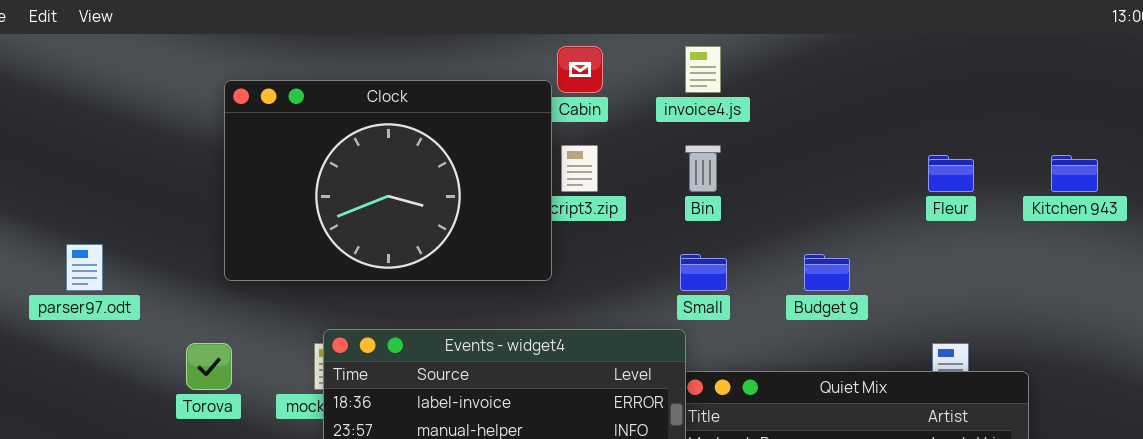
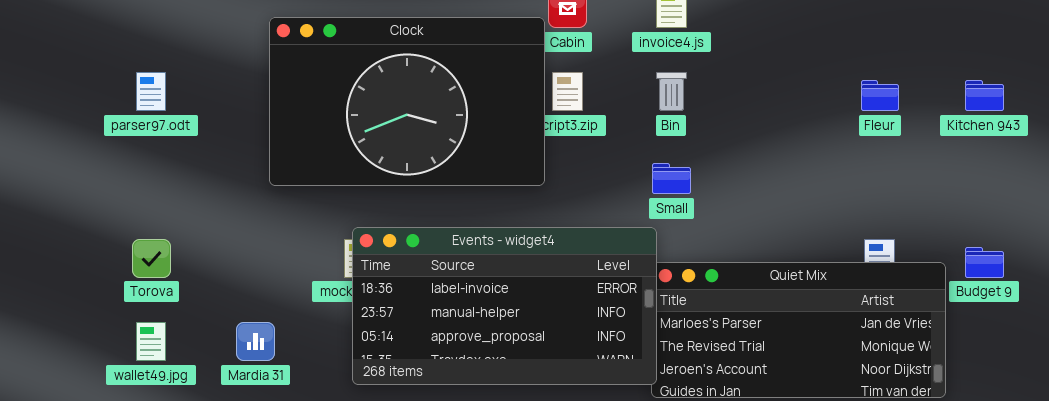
parser97.odt: [66,244,103,291] -> [136,72,166,111], moved
Budget 9: [804,254,850,291] -> [965,247,1004,278], moved
Torova: [186,343,232,390] -> [132,239,171,278], moved

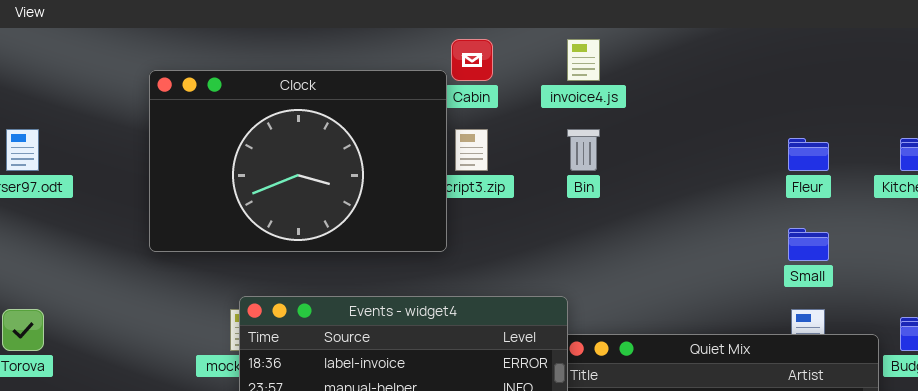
Small: [652,163,691,194] -> [788,228,829,261], moved

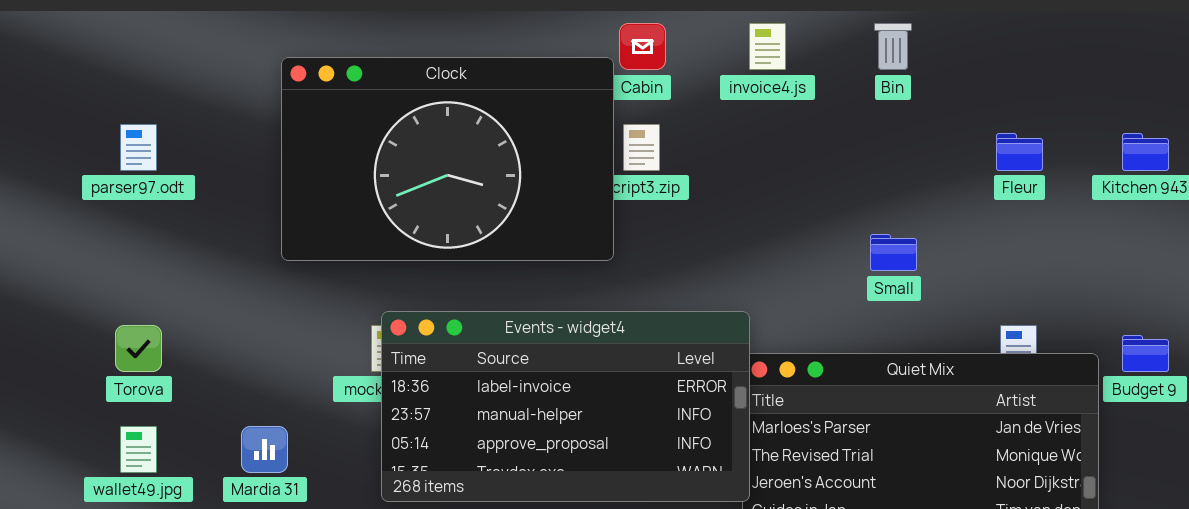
Bin: [567,129,600,171] -> [874,23,912,70], moved
Small: [788,228,829,261] -> [870,234,917,271], moved

